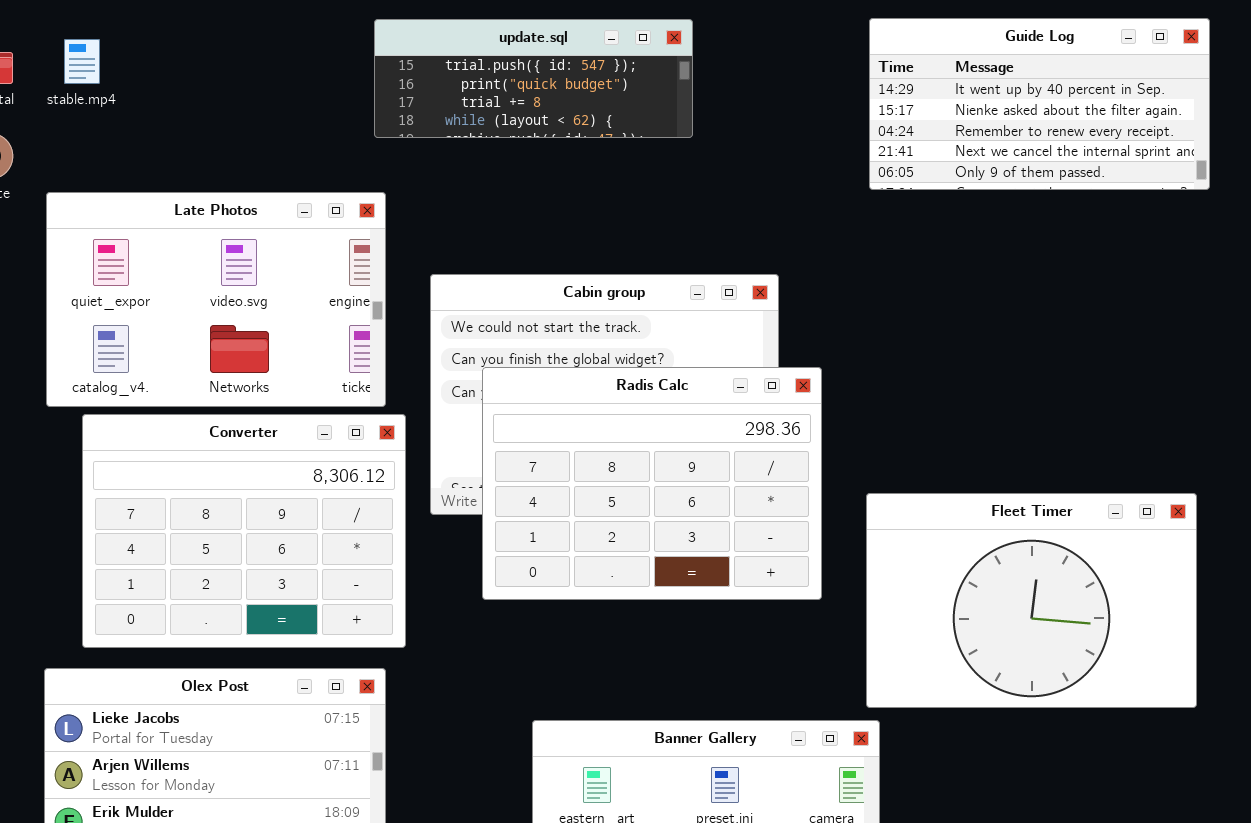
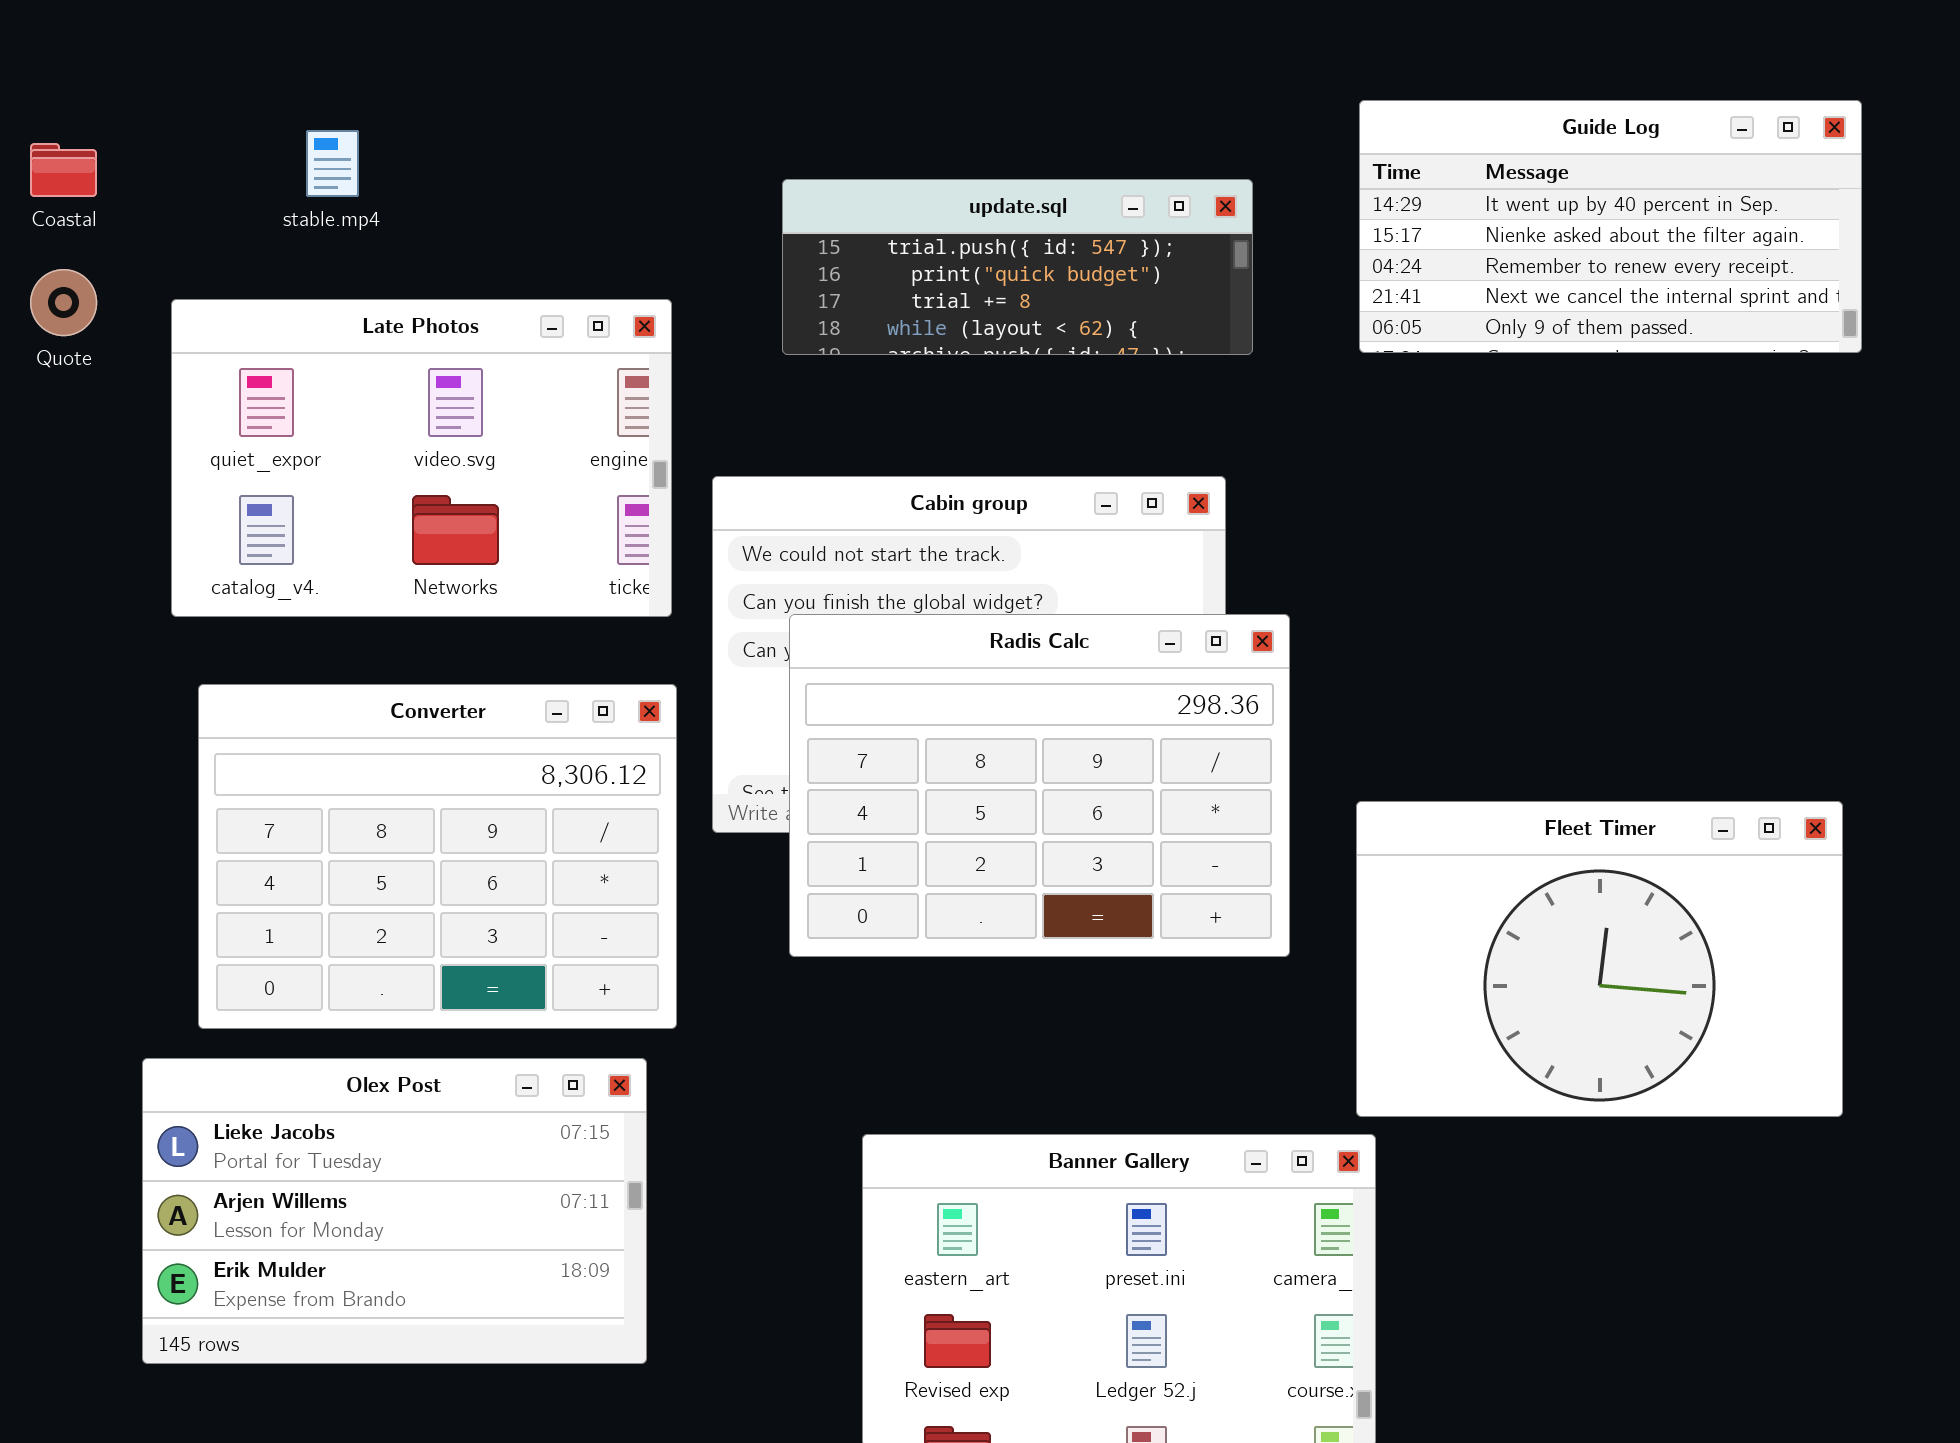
update.sql: [374,19,693,138] -> [782,179,1253,355], moved
stable.mp4: [64,39,100,84] -> [306,130,359,197], moved
Late Photos: [46,192,386,407] -> [171,299,672,617], moved

